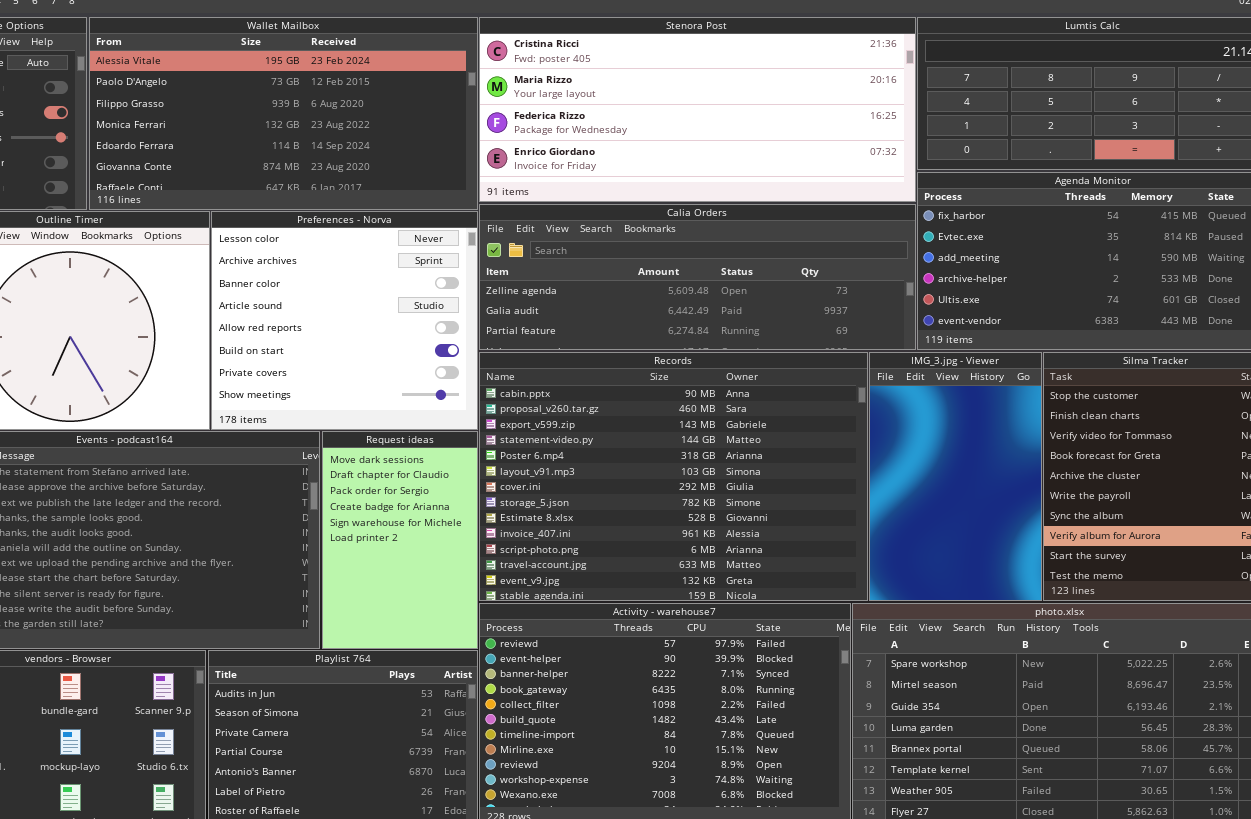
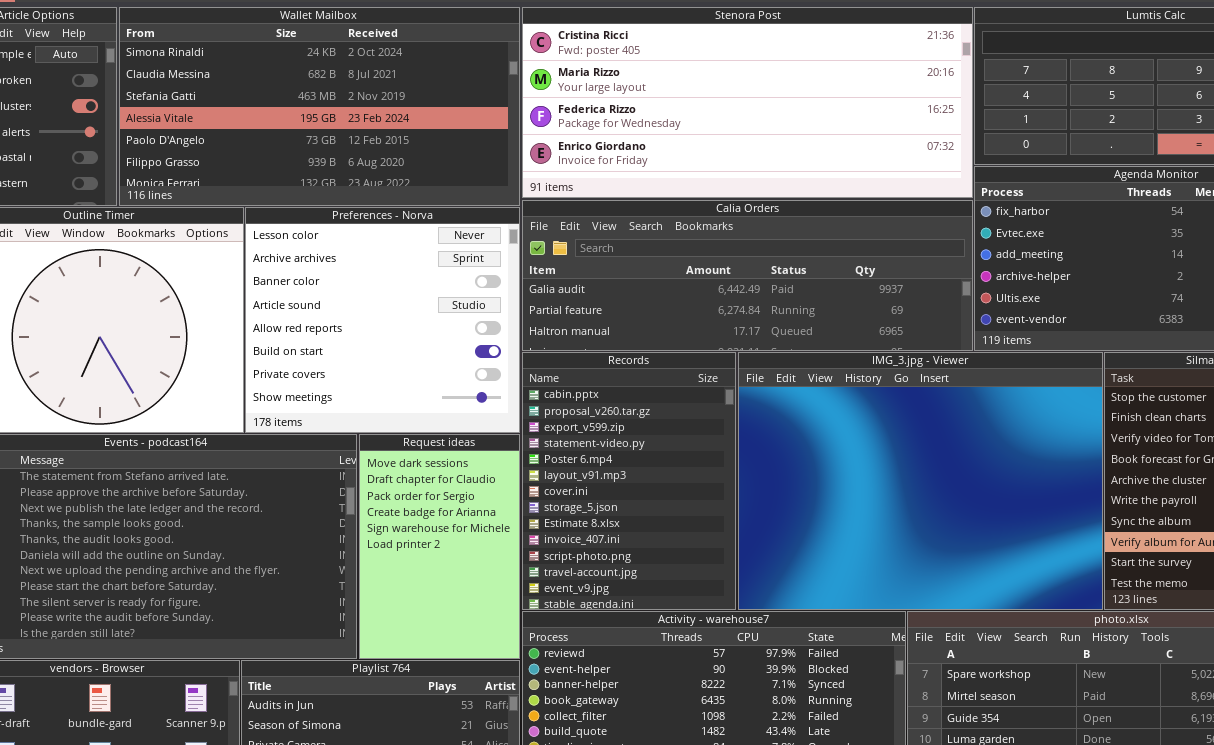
Wallet Mailbox: [89,17,478,210] -> [119,7,520,206], scrolled up 3 rows
Calia Orders: [479,204,916,350] -> [522,200,973,351], scrolled down 1 row
Records: [479,352,868,601] -> [522,352,736,610], resized
IMG_3.jpg - Viewer: [869,352,1042,601] -> [738,352,1103,610], resized

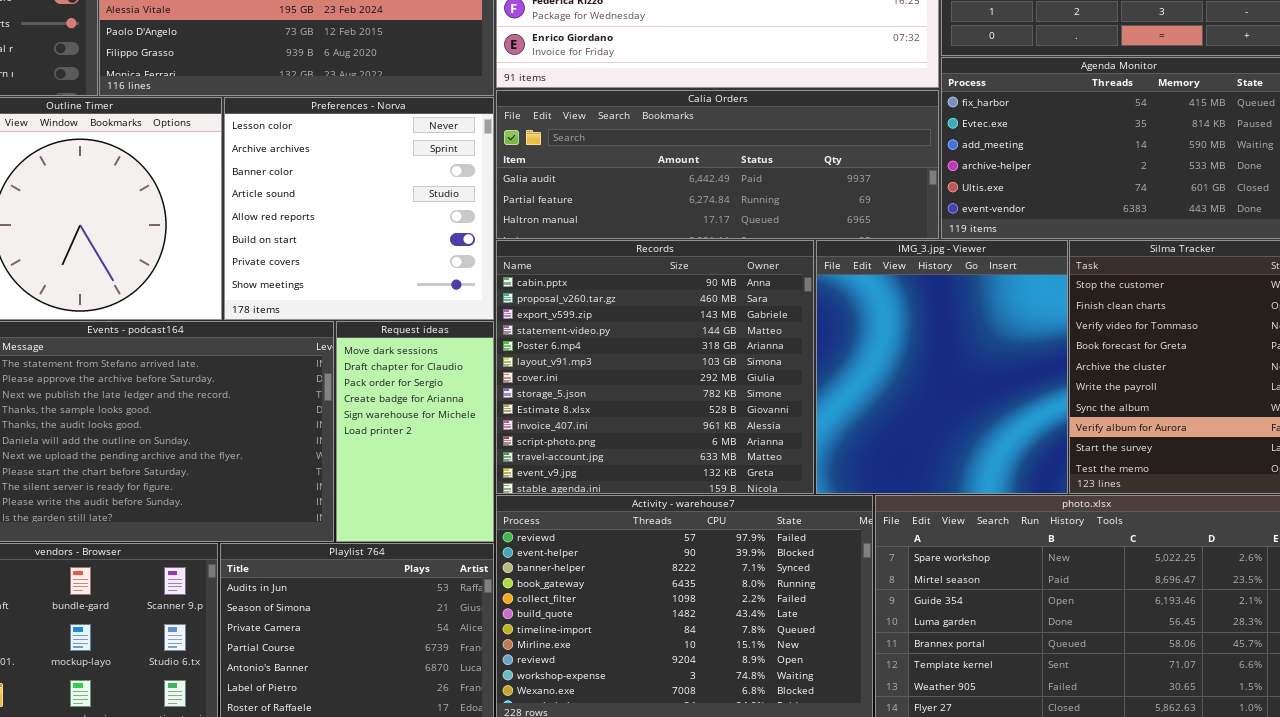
Records: [522,352,736,610] -> [496,240,814,494], resized
IMG_3.jpg - Viewer: [738,352,1103,610] -> [816,240,1068,494], resized

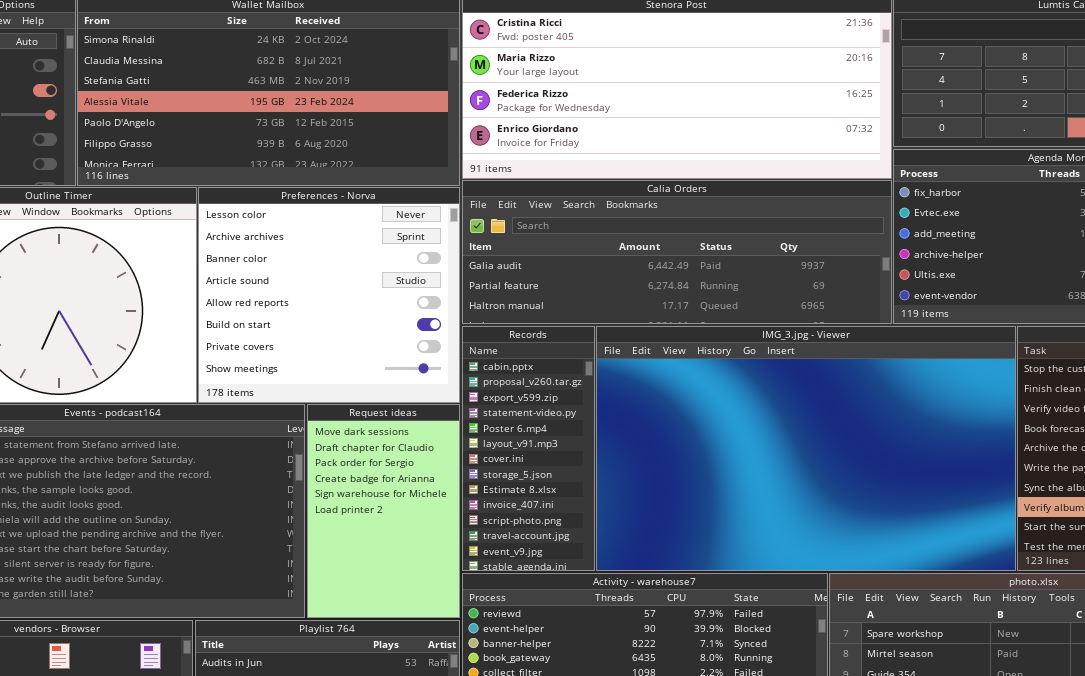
Records: [496,240,814,494] -> [462,326,595,571], resized
IMG_3.jpg - Viewer: [816,240,1068,494] -> [596,326,1016,571], resized

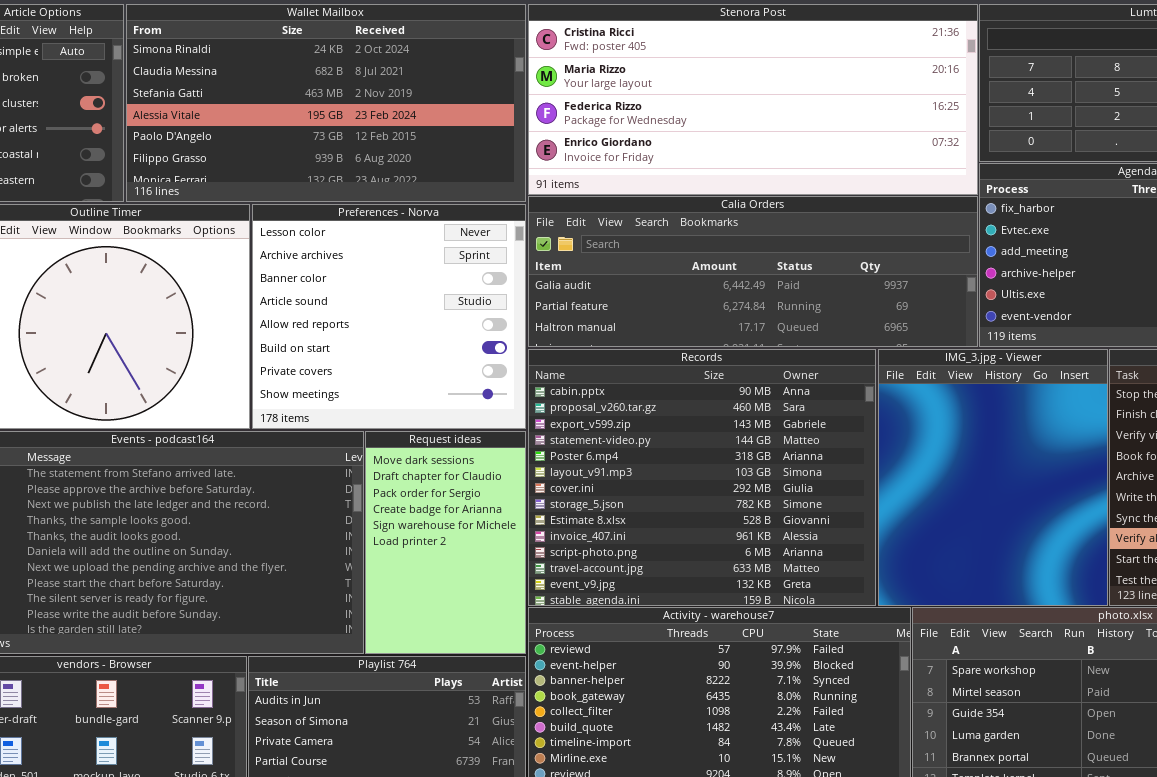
Records: [462,326,595,571] -> [528,349,876,606], resized
IMG_3.jpg - Viewer: [596,326,1016,571] -> [878,349,1108,606], resized

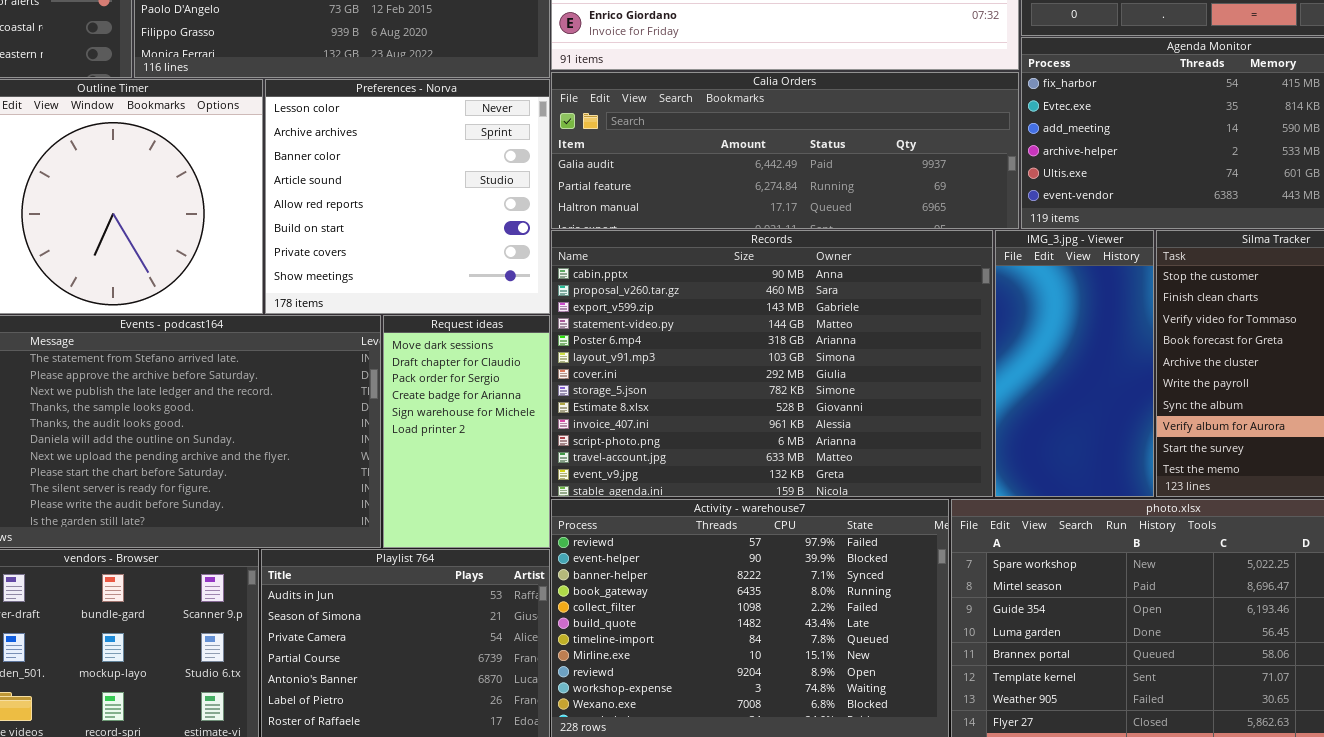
Records: [528,349,876,606] -> [551,230,993,497], resized
IMG_3.jpg - Viewer: [878,349,1108,606] -> [995,230,1154,497], resized

